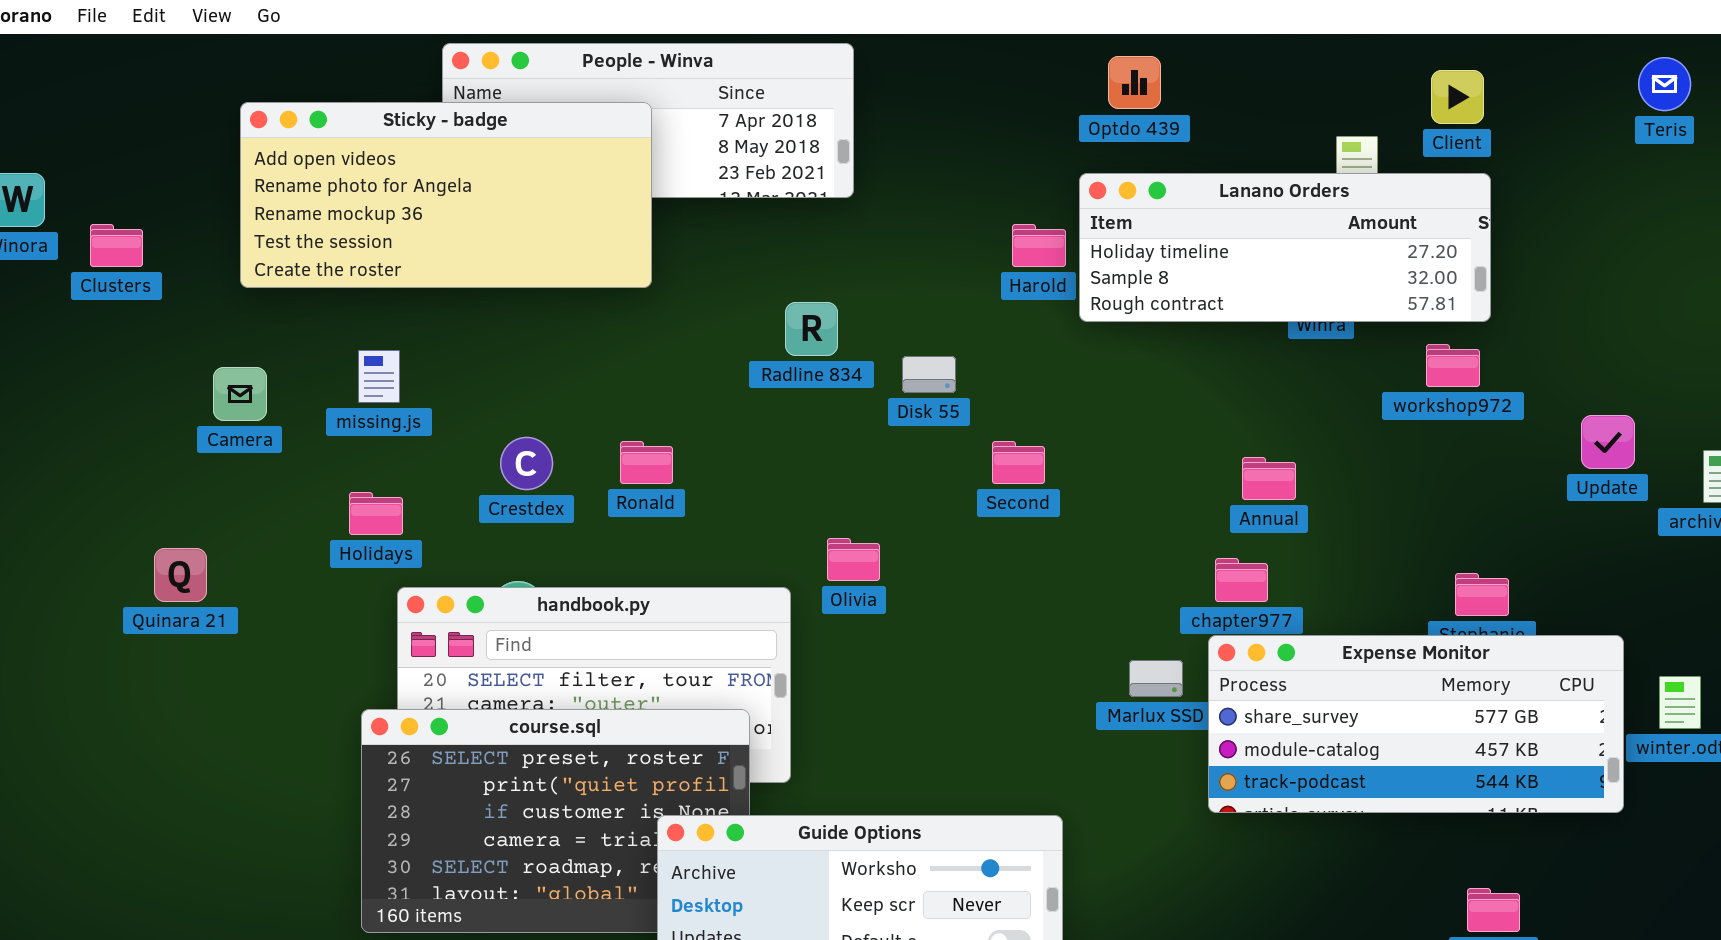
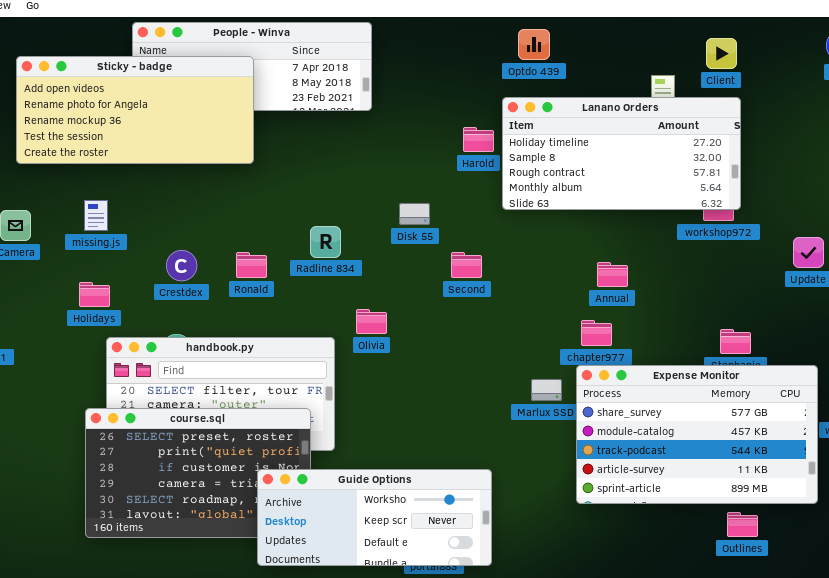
Lanano Orders: [1079,173,1491,322] -> [502,97,741,210], resized
Radline 834: [785,302,838,356] -> [310,226,341,258], moved
Expense Monitor: [1208,635,1624,813] -> [576,365,818,504], resized

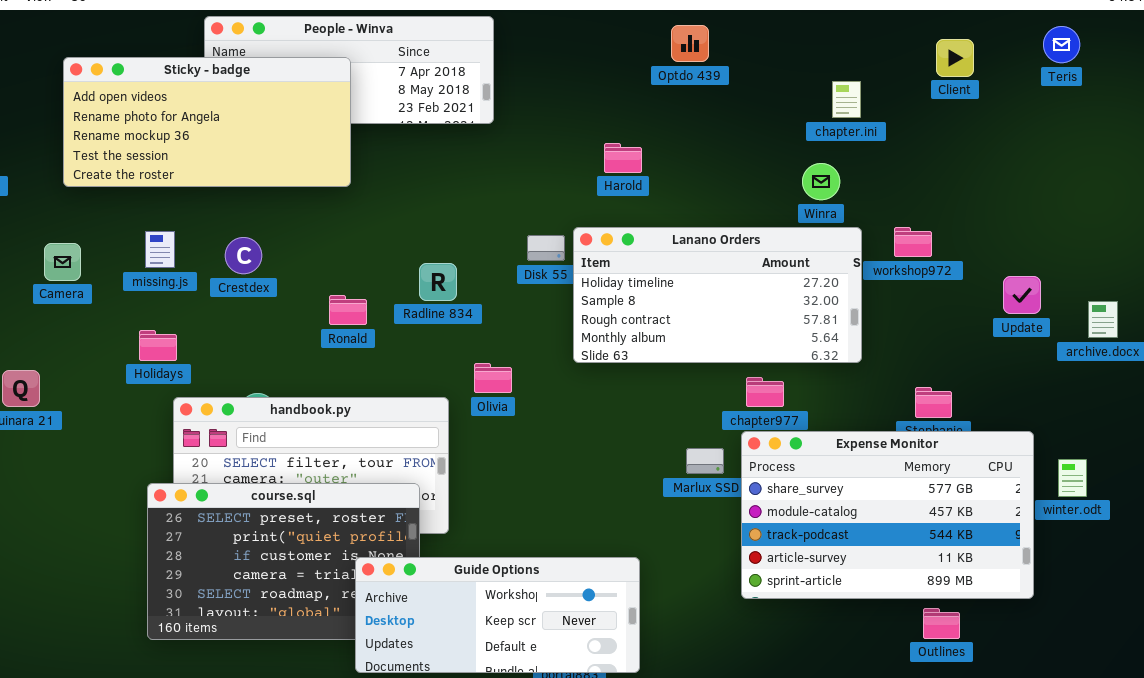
Client: [706,38,737,69] -> [936,39,974,77], moved
Lanano Orders: [502,97,741,210] -> [573,227,862,363], moved
Crestdex: [166,250,197,281] -> [225,237,262,274], moved

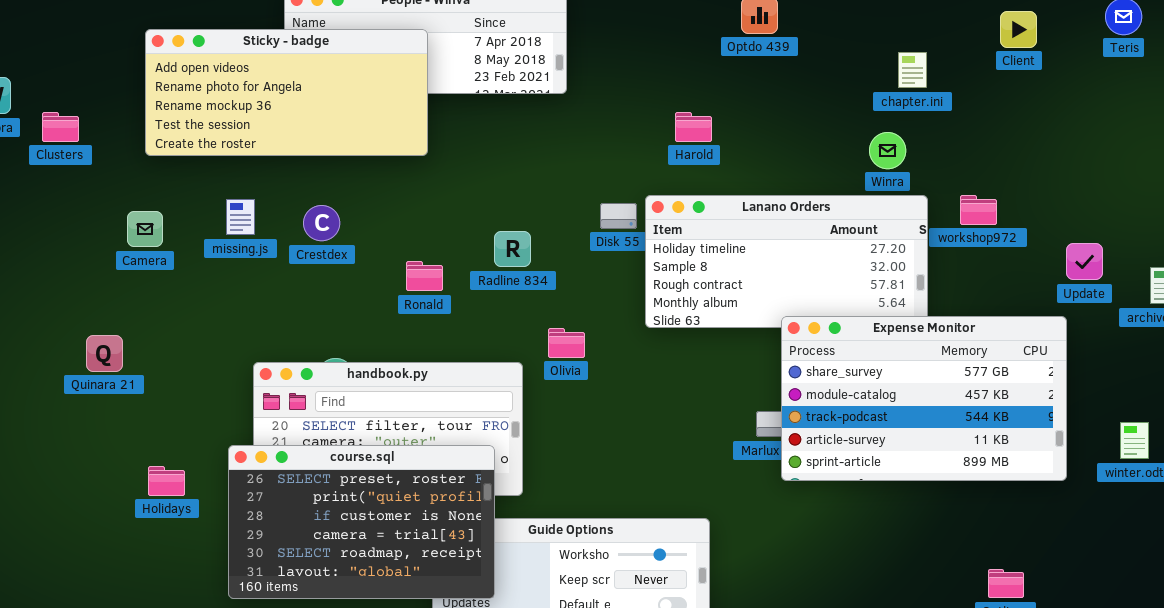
Holidays: [139,330,177,361] -> [148,466,185,496], moved
Expense Monitor: [741,431,1034,599] -> [781,316,1067,481], moved
course.sql: [147,483,420,640] -> [228,445,495,599], raised

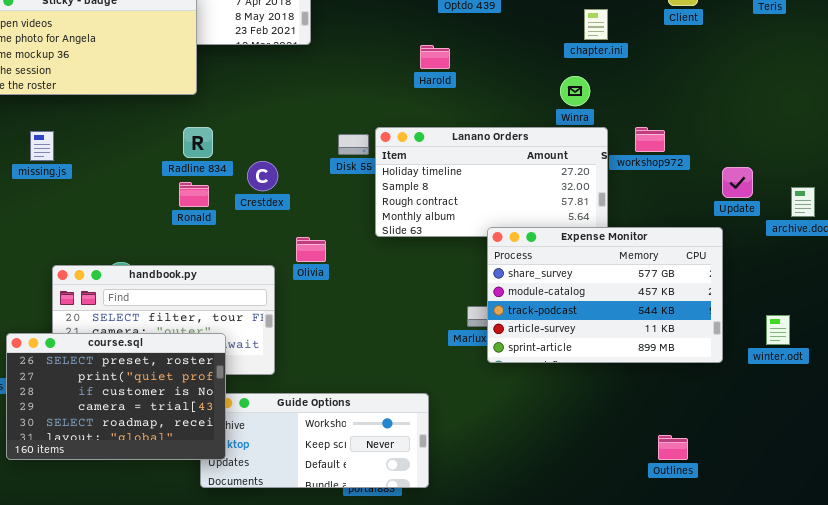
Harold: [675,112,712,142] -> [420,45,450,69], moved
Crestdex: [303,205,340,241] -> [247,161,278,191], moved
Radline 834: [494,231,531,267] -> [183,127,213,158], moved
course.sql: [228,445,495,599] -> [6,333,226,460], moved

